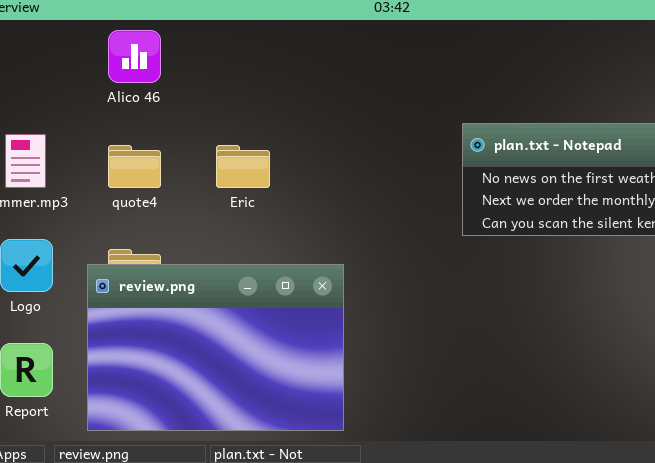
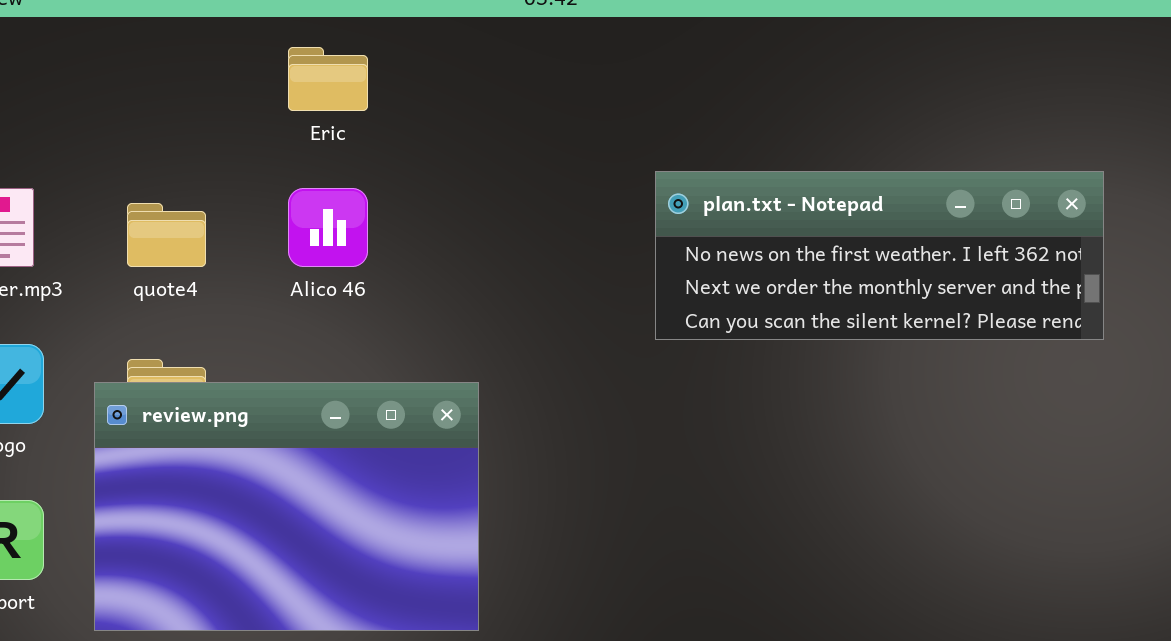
Alico 46: [108,30,161,83] -> [288,188,368,267], moved
Eric: [216,145,270,188] -> [288,47,368,111], moved

